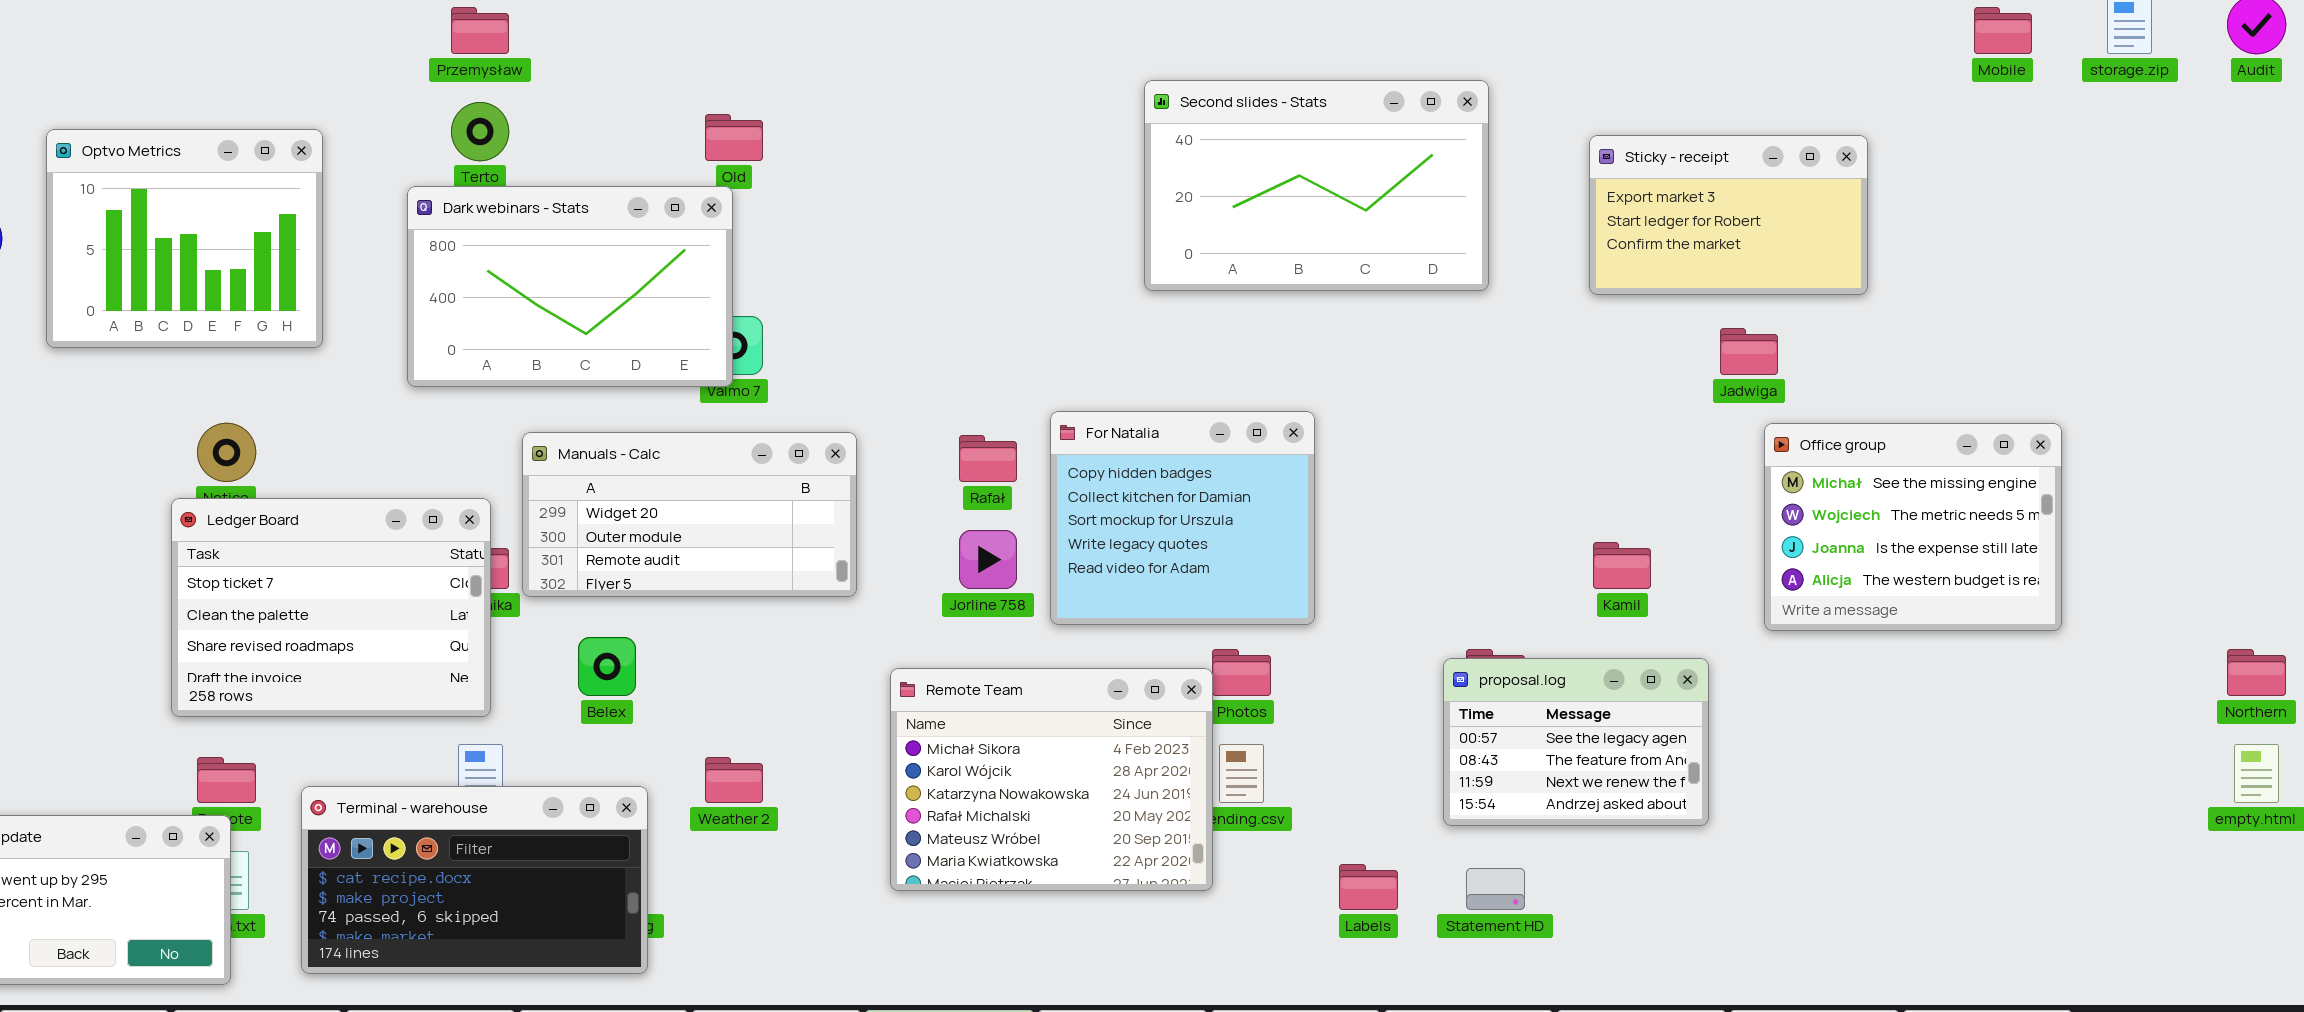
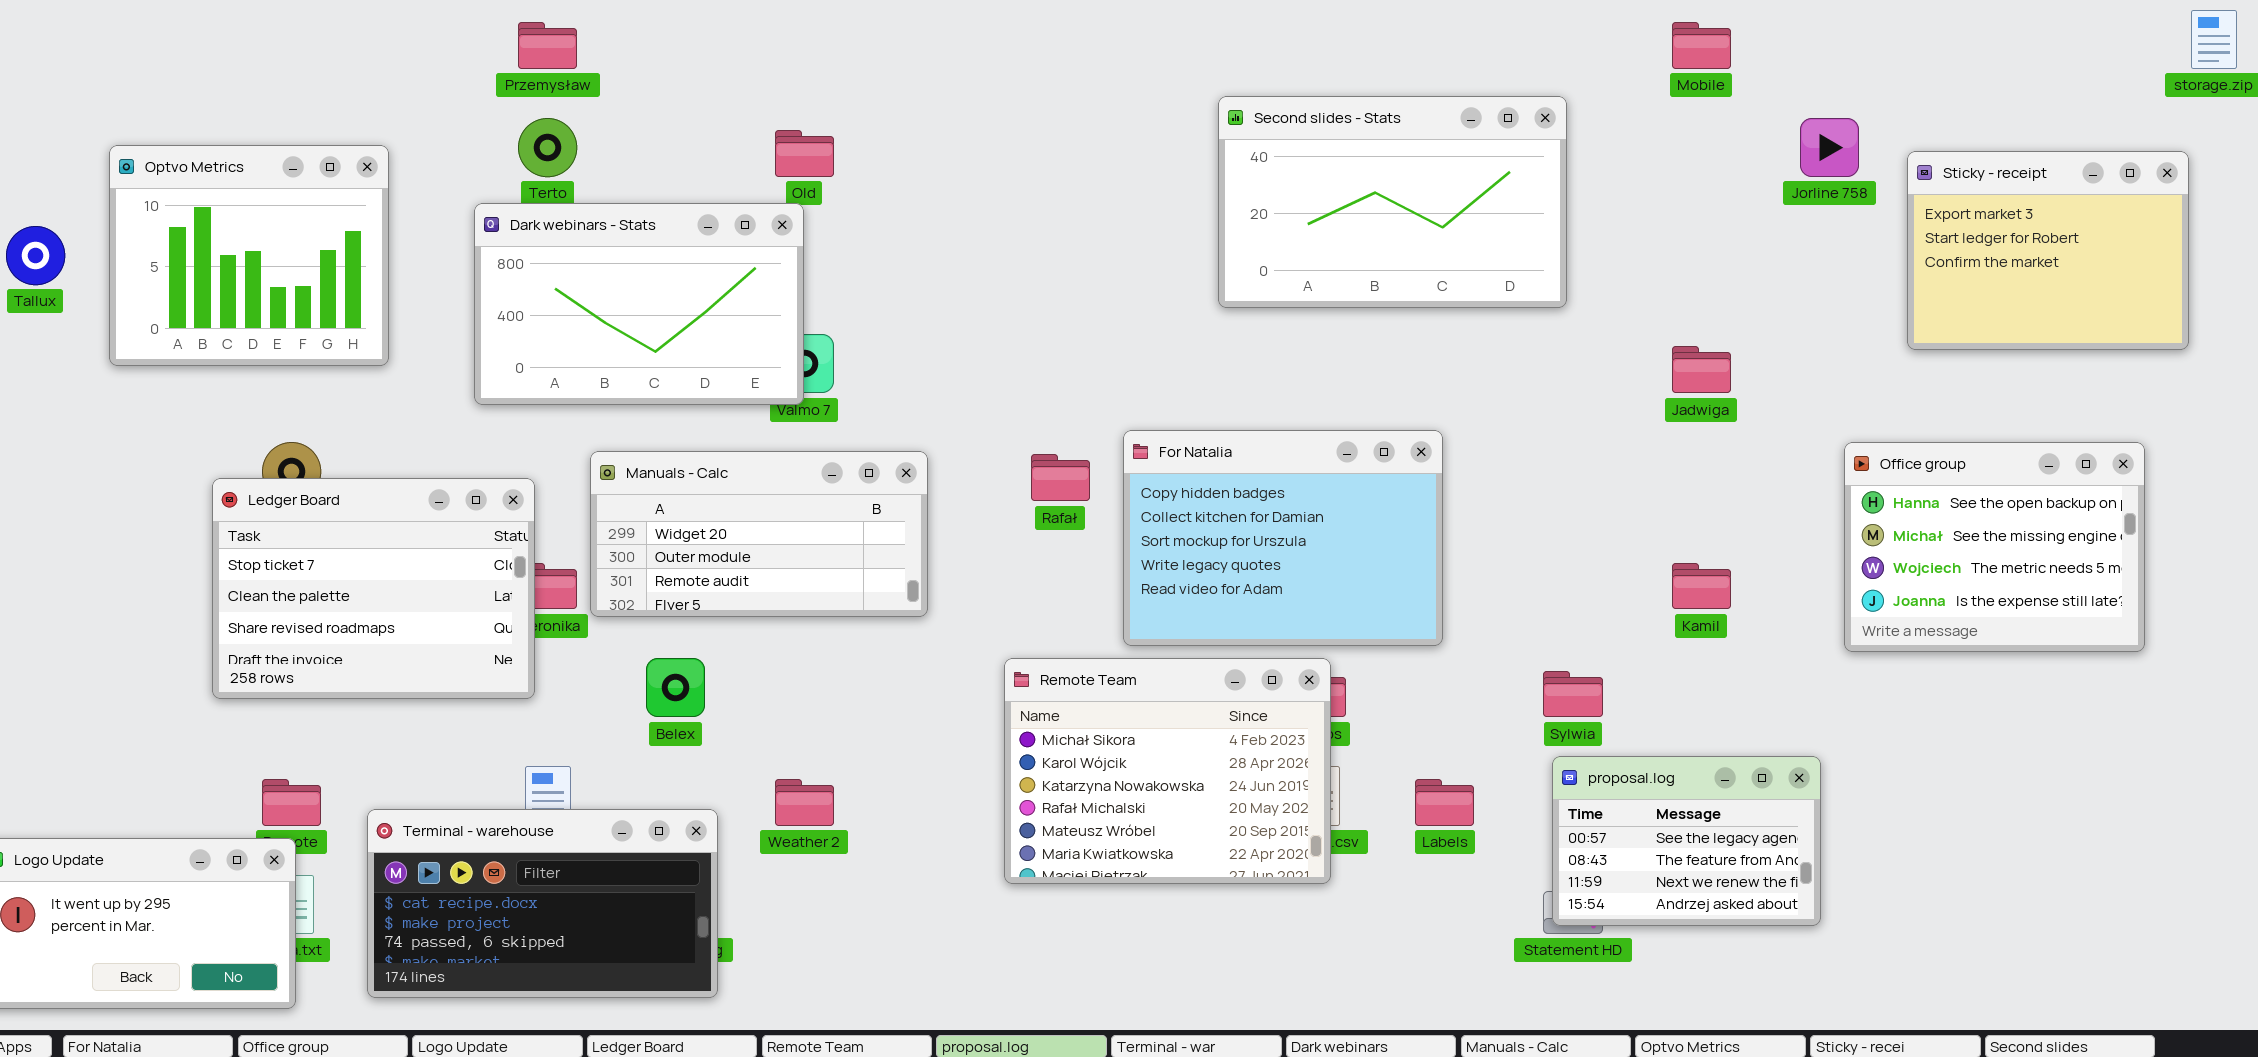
Mobile: [1974,7,2032,54] -> [1672,22,1731,69], moved
Sticky - receipt: [1589,135,1868,295] -> [1907,151,2189,350], moved, resized
Jadwiga: [1720,328,1778,375] -> [1672,346,1731,393], moved
For Natalia: [1050,411,1315,625] -> [1123,430,1443,646], resized
Office group: [1764,423,2062,631] -> [1844,442,2145,652], scrolled up 1 row
Ledger Board: [171,498,491,717] -> [212,478,535,699], moved
Jorline 758: [959,530,1017,589] -> [1800,118,1859,177], moved
proposal.log: [1443,658,1709,826] -> [1552,756,1821,926], moved
Remote Team: [890,668,1213,891] -> [1004,658,1331,884], moved
Labels: [1339,864,1398,910] -> [1415,779,1474,826], moved

